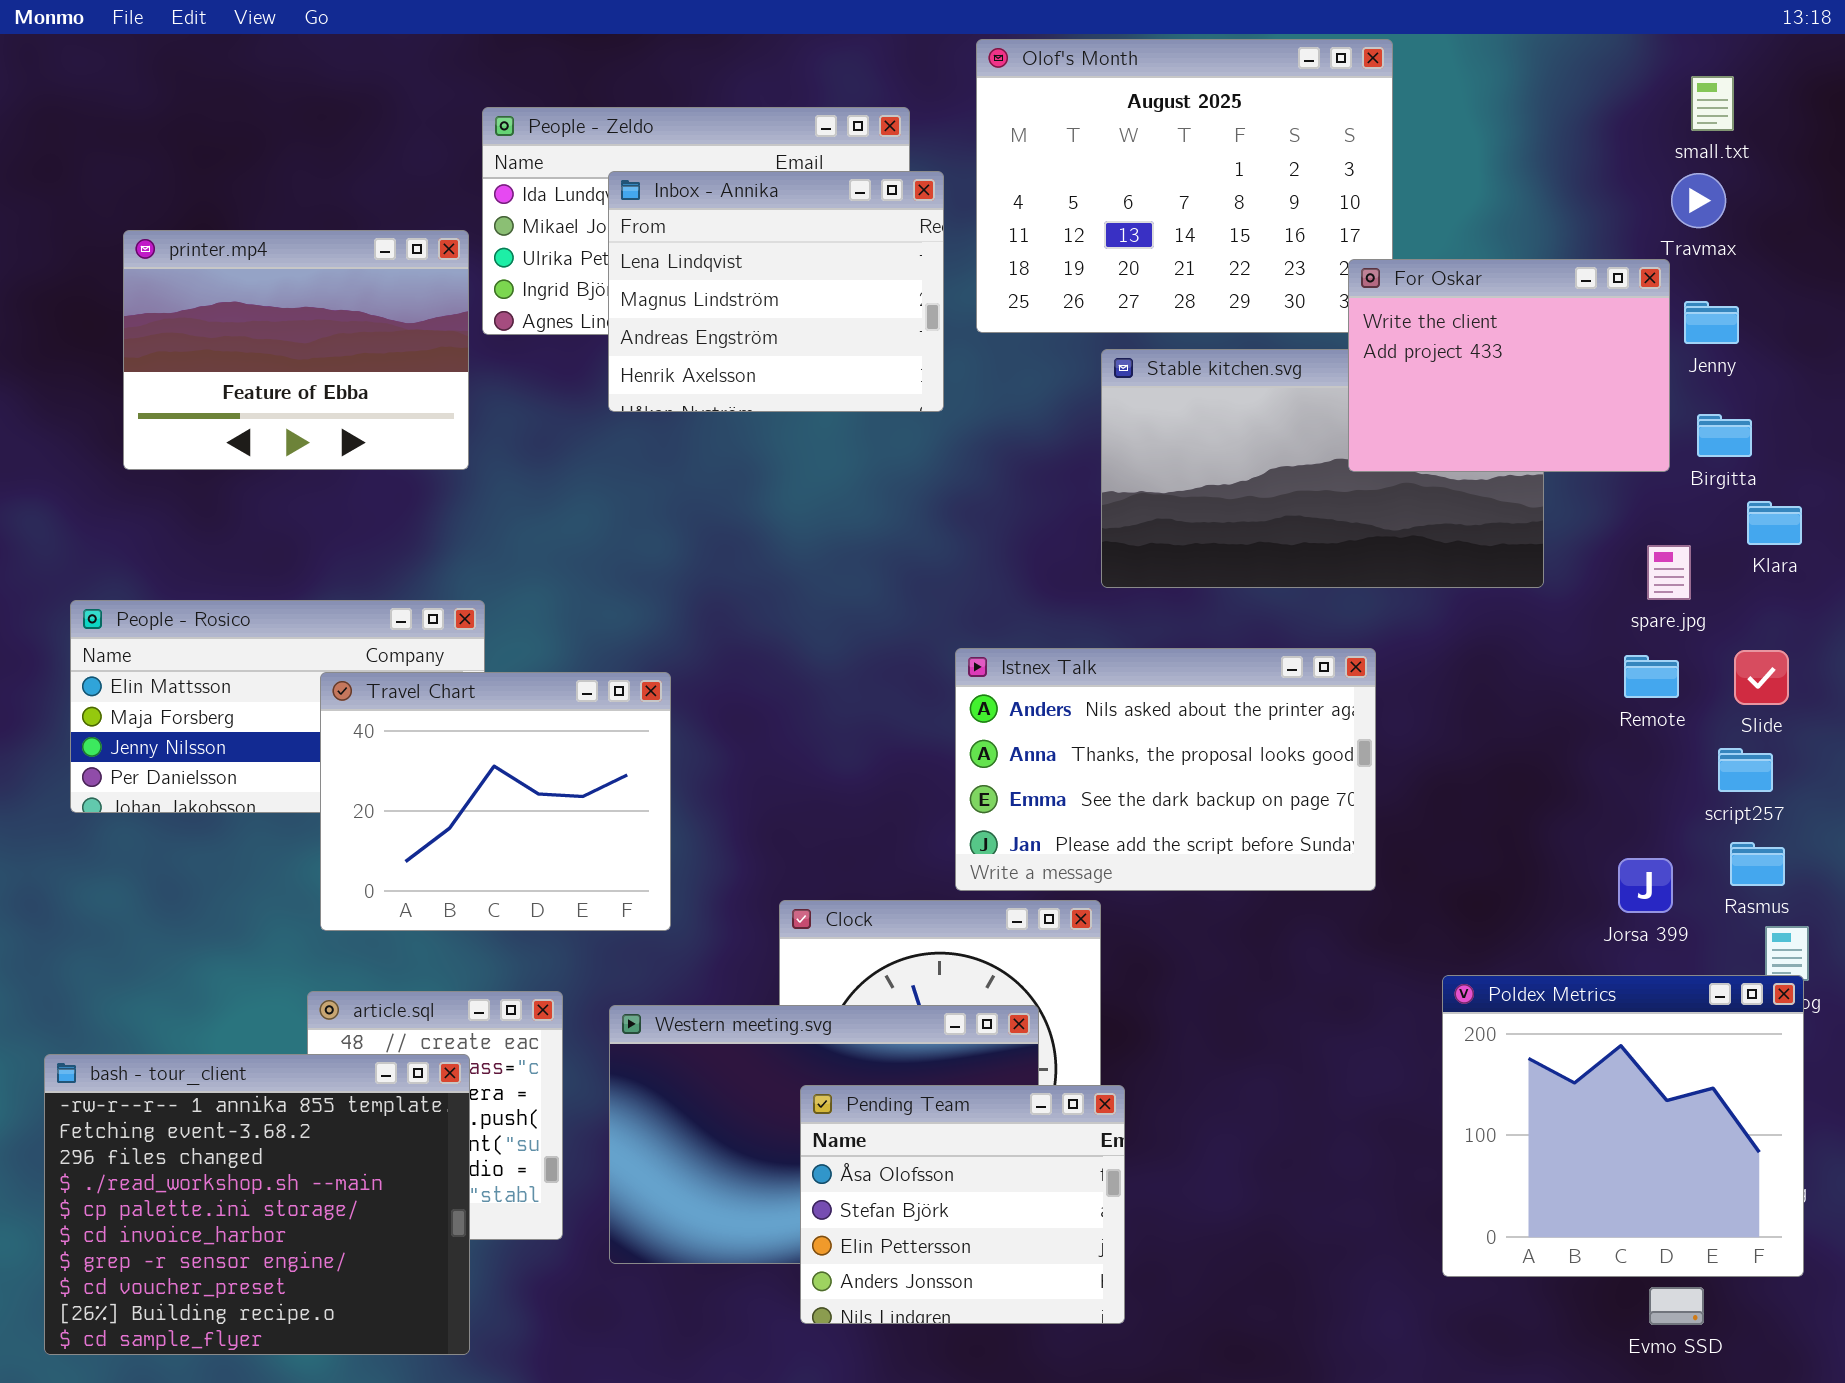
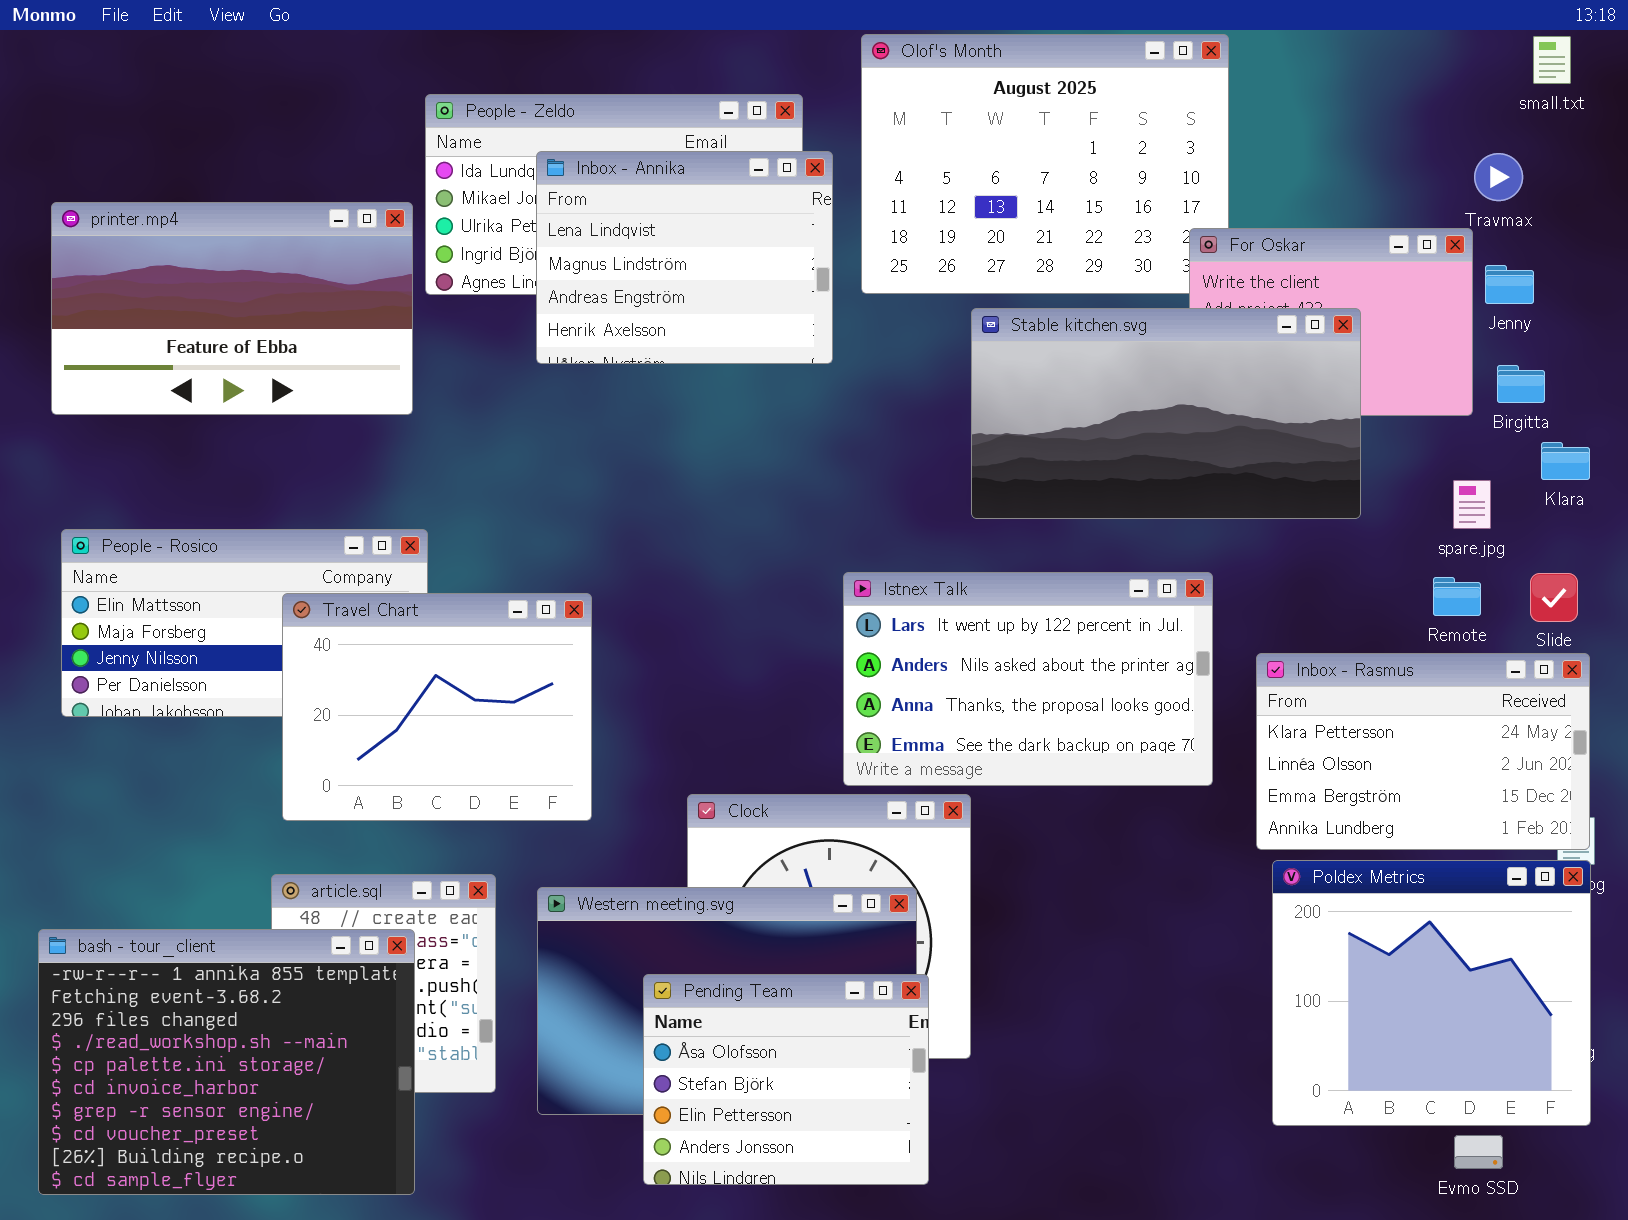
small.txt: [1691,76,1734,131] -> [1533,36,1571,84], moved
printer.mp4: [123,230,469,470] -> [51,202,413,415], resized
Stable kitchen.svg: [1101,349,1544,588] -> [971,308,1361,519], raised
Istnex Talk: [955,648,1376,891] -> [843,572,1213,786], scrolled up 1 row
Inbox - Rasmus: none -> [1256,653,1590,850], opened
Pending Team: [800,1085,1125,1324] -> [643,974,929,1185], moved

